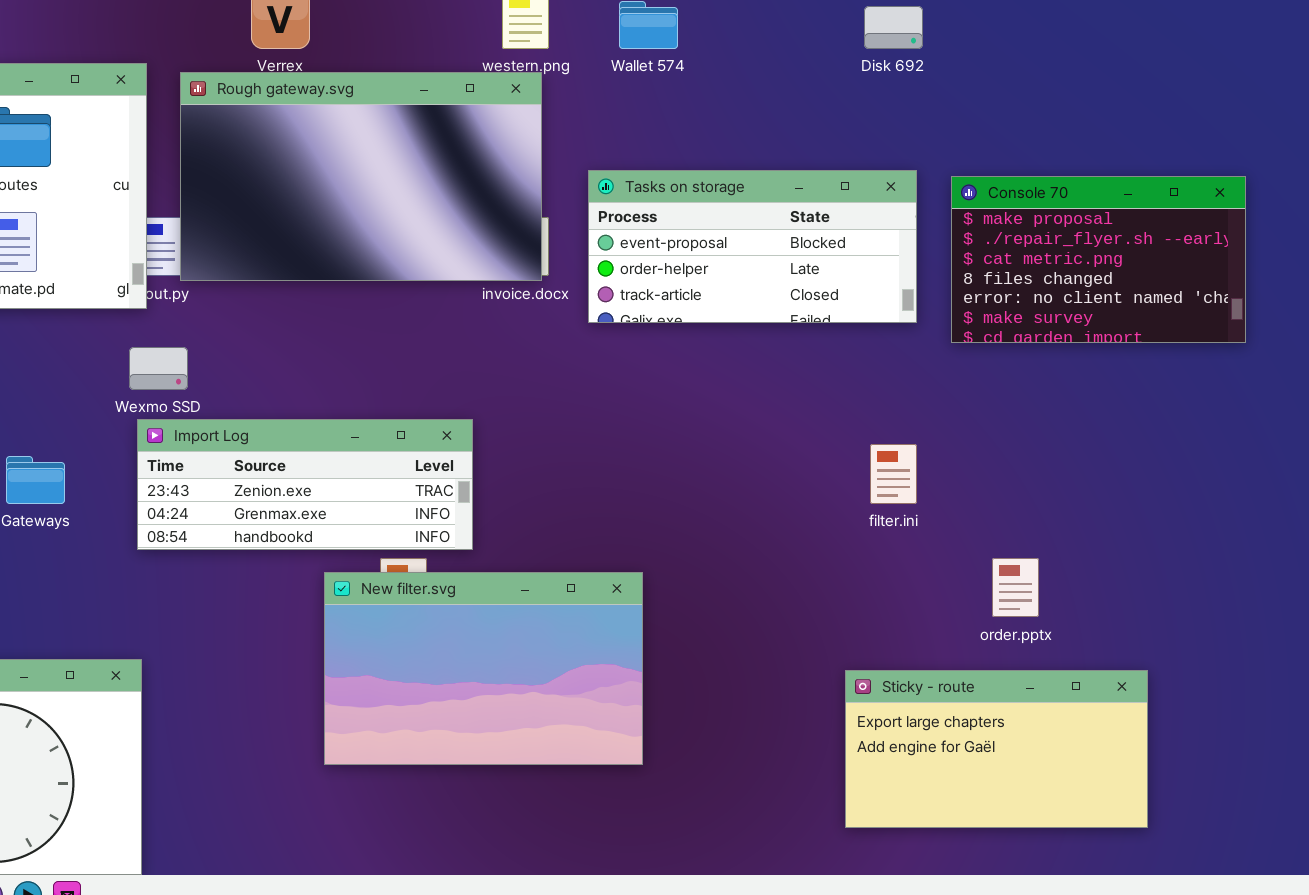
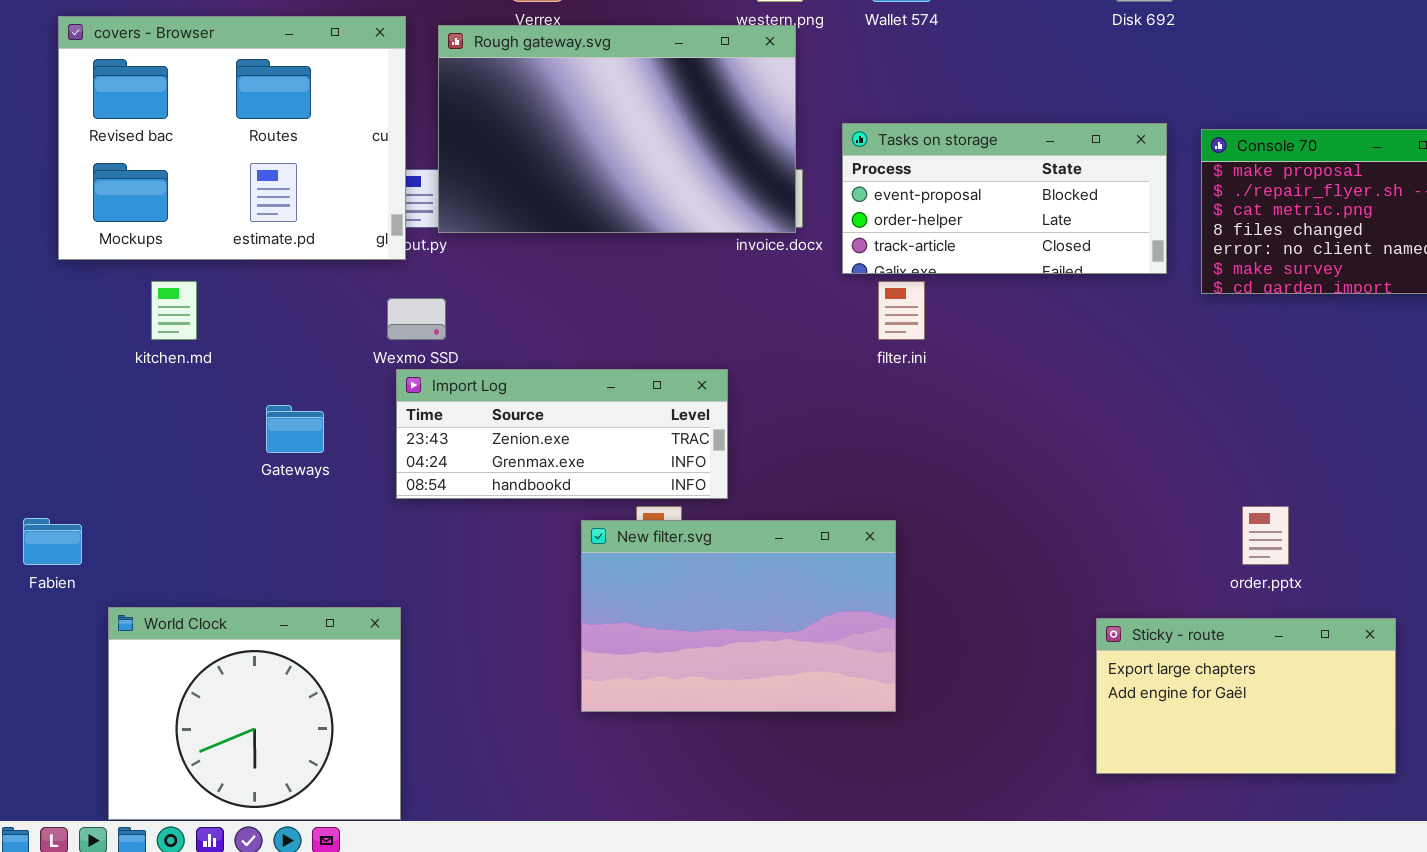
filter.ini: [870,444,917,504] -> [878,281,925,340], moved

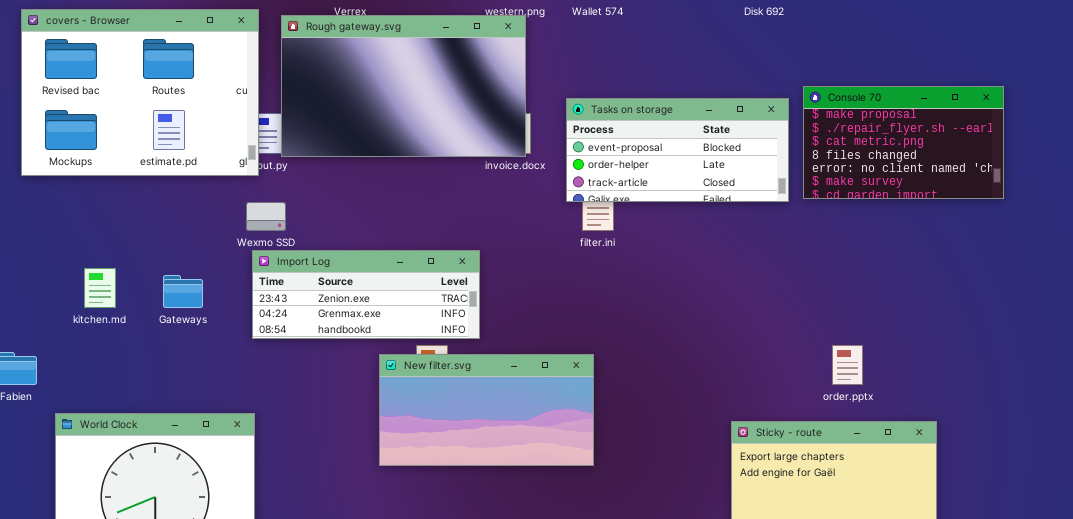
Tasks on storage: [842,123,1167,274] -> [566,98,789,202], moved
kitchen.md: [151,281,197,340] -> [84,268,116,308], moved
New filter.svg: [581,520,896,712] -> [379,354,594,466], resized

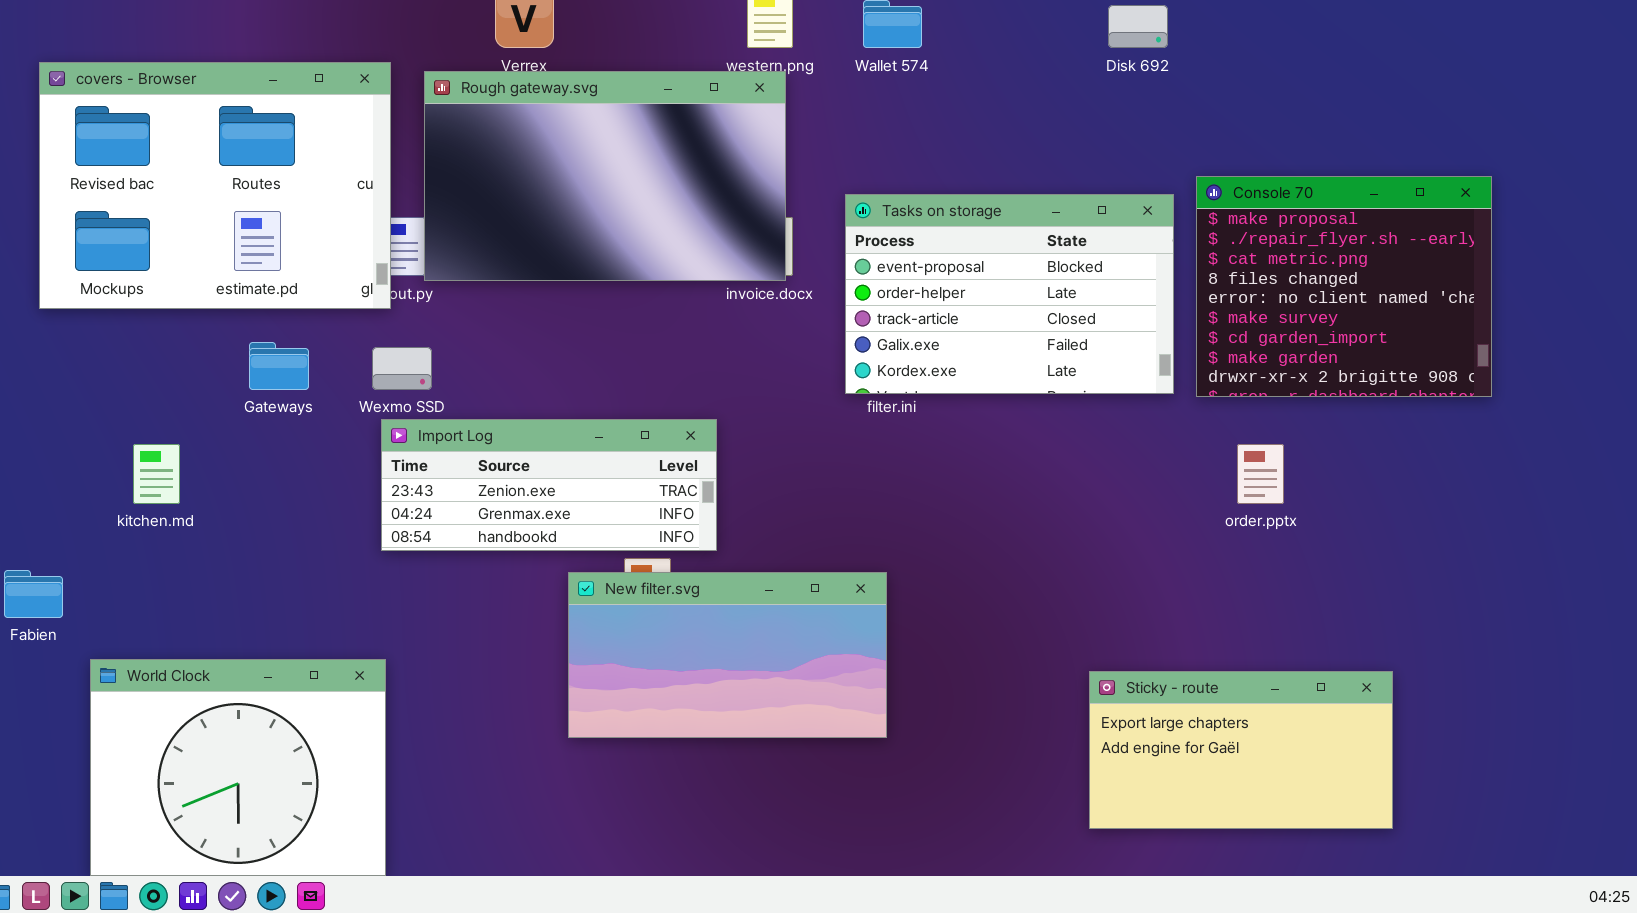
Console 70: [803,86,1004,199] -> [1196,176,1492,397], resized
Tasks on storage: [566,98,789,202] -> [845,194,1174,394], resized
Gateways: [163,275,203,308] -> [249,342,309,390], moved
order.pptx: [832,345,863,385] -> [1237,444,1284,504], moved

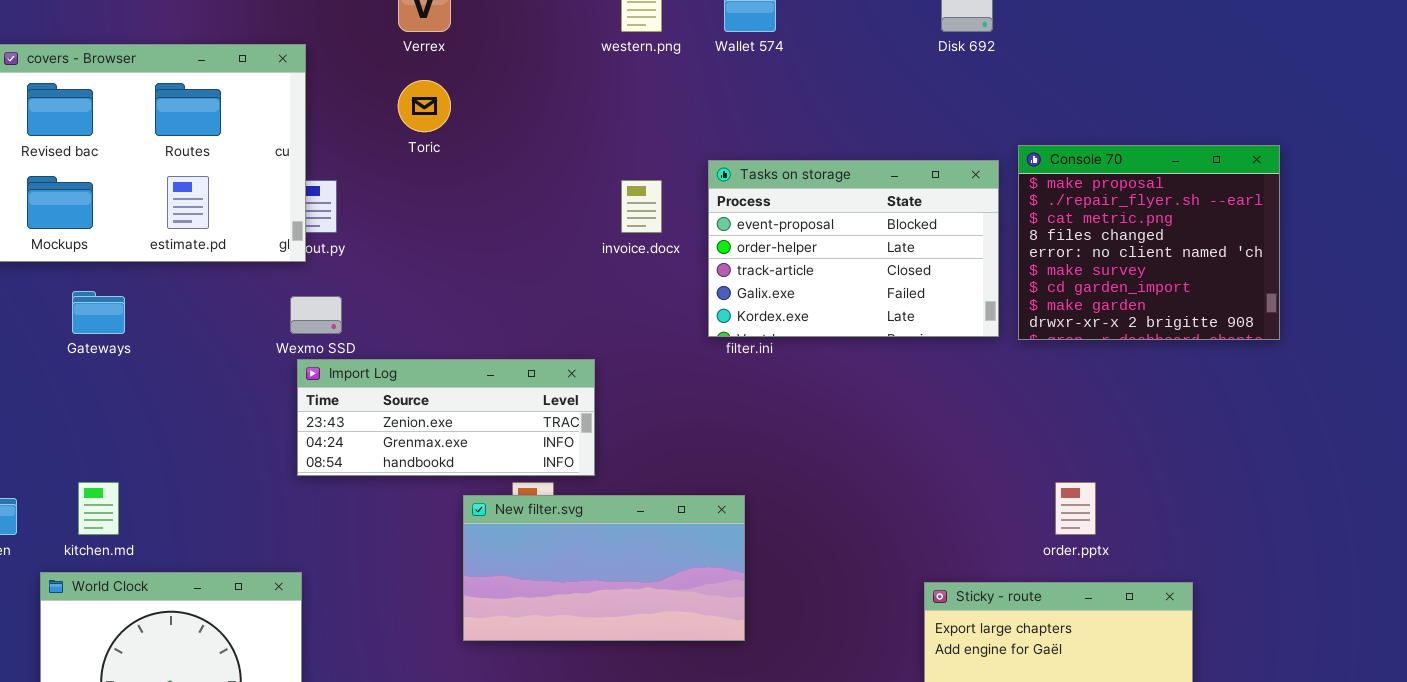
Rough gateway.svg: [424,71,786,281] -> none, closed
Gateways: [249,342,309,390] -> [72,291,125,334], moved
kitchen.md: [133,444,180,504] -> [78,482,119,535], moved
order.pptx: [1237,444,1284,504] -> [1055,482,1096,535], moved

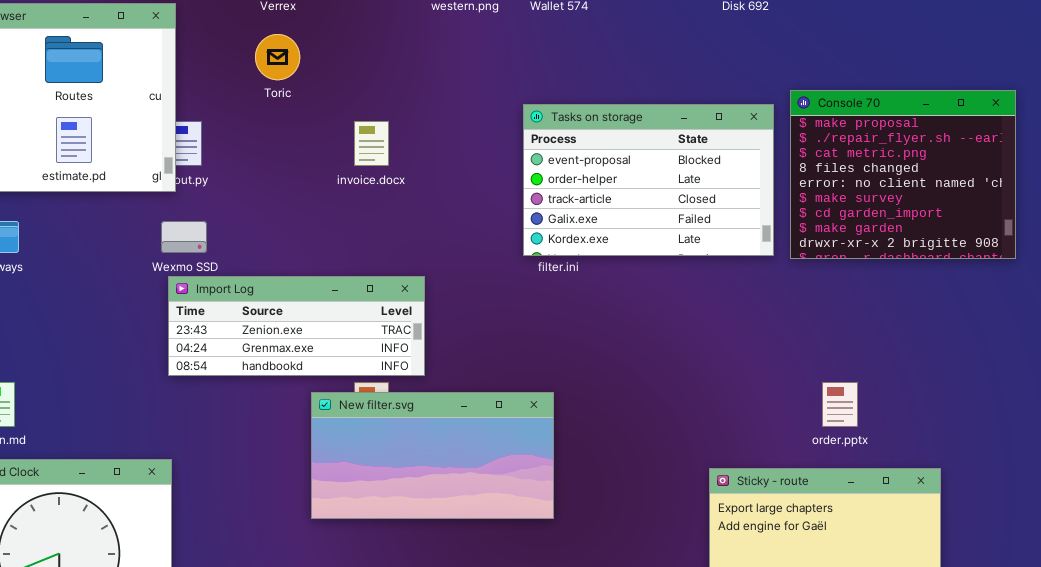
invoice.docx: [621,180,662,233] -> [354,121,389,166], moved

